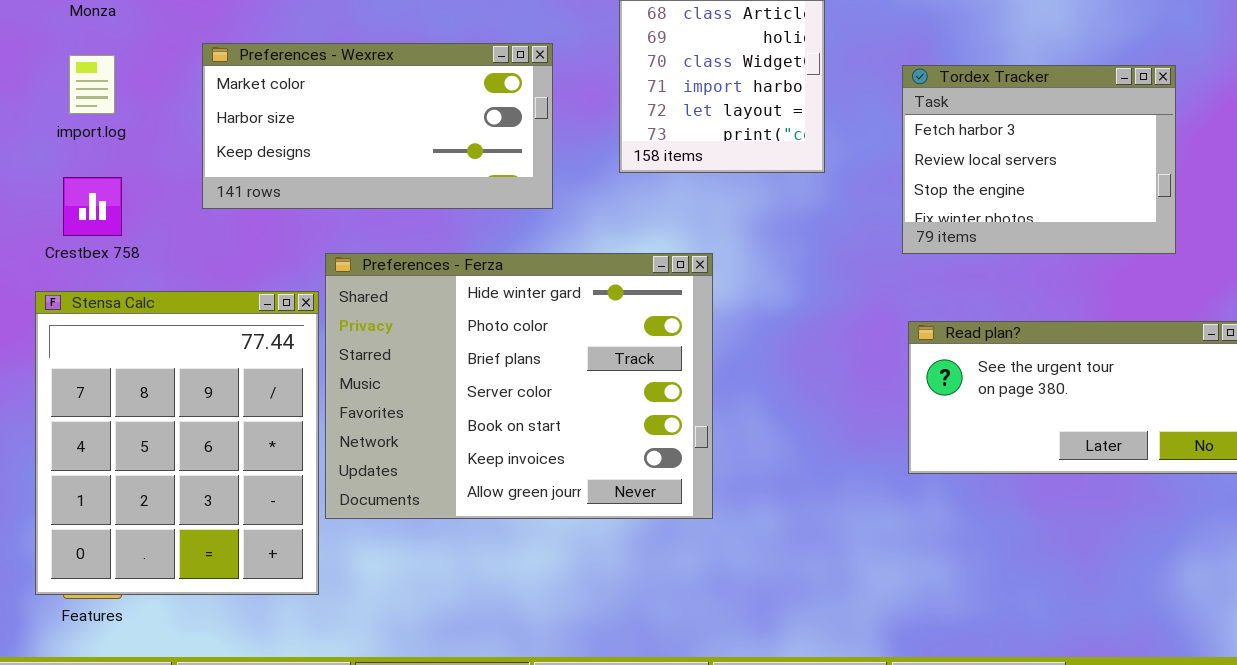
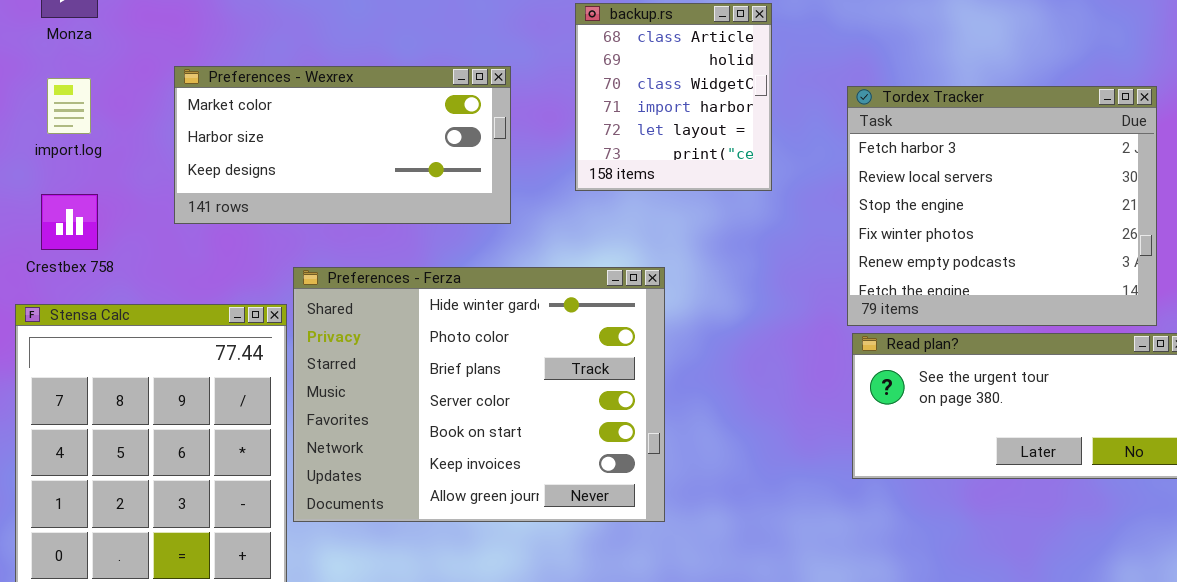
Tordex Tracker: [902,65,1176,254] -> [847,86,1157,326], resized

